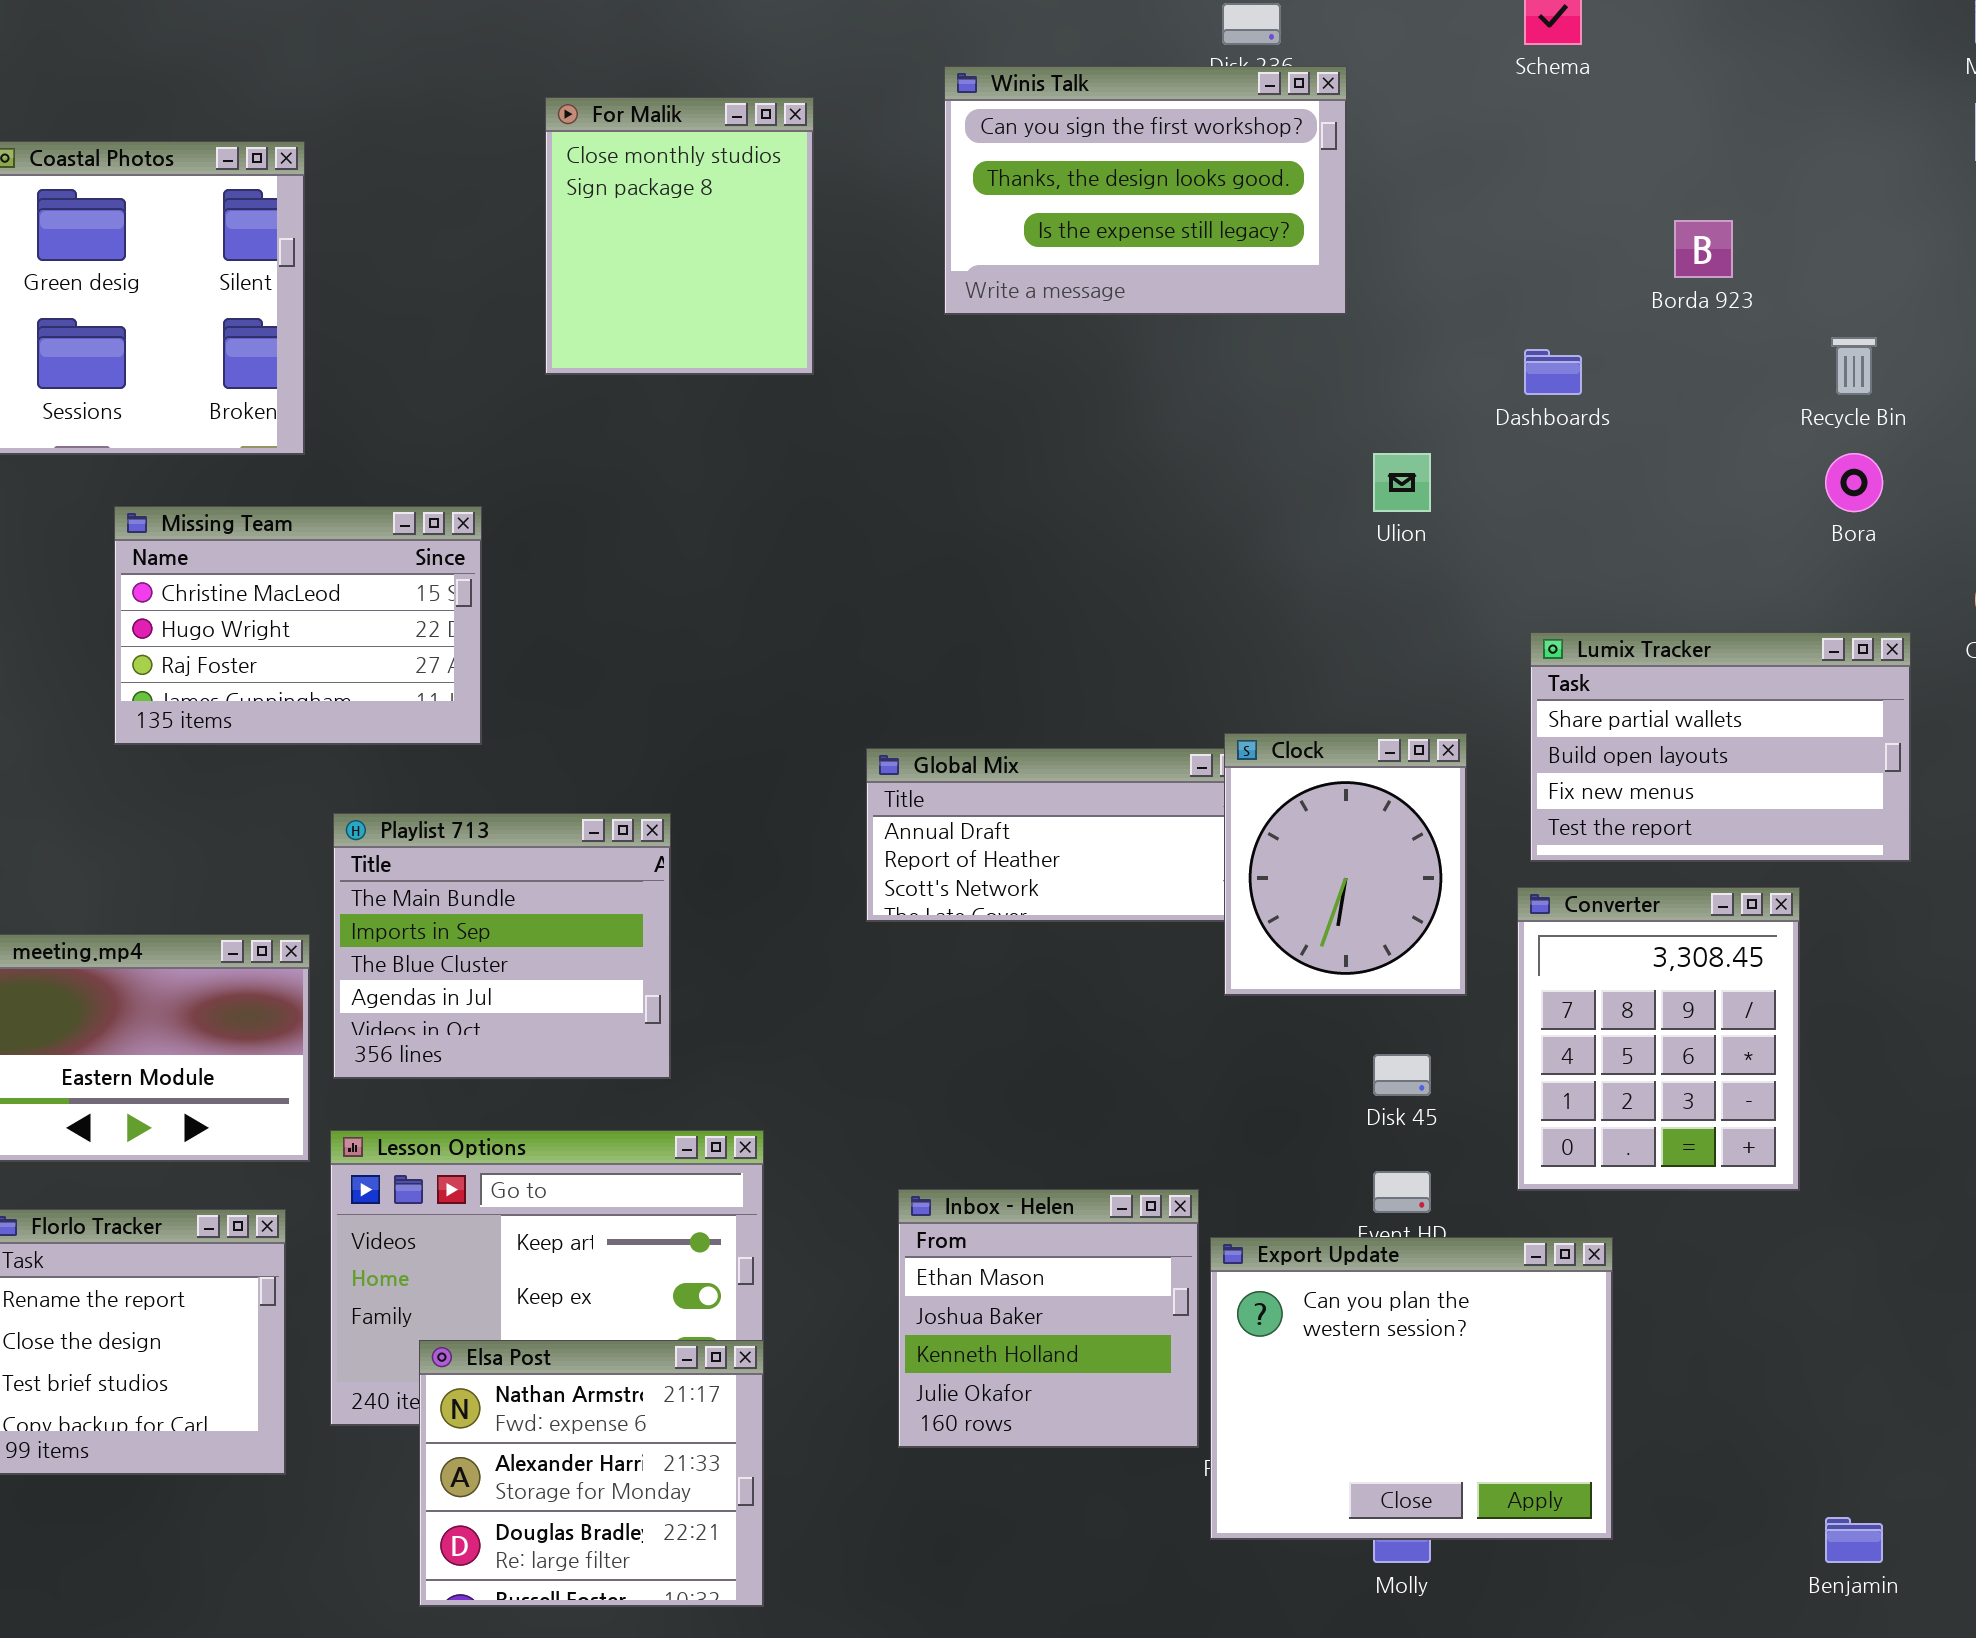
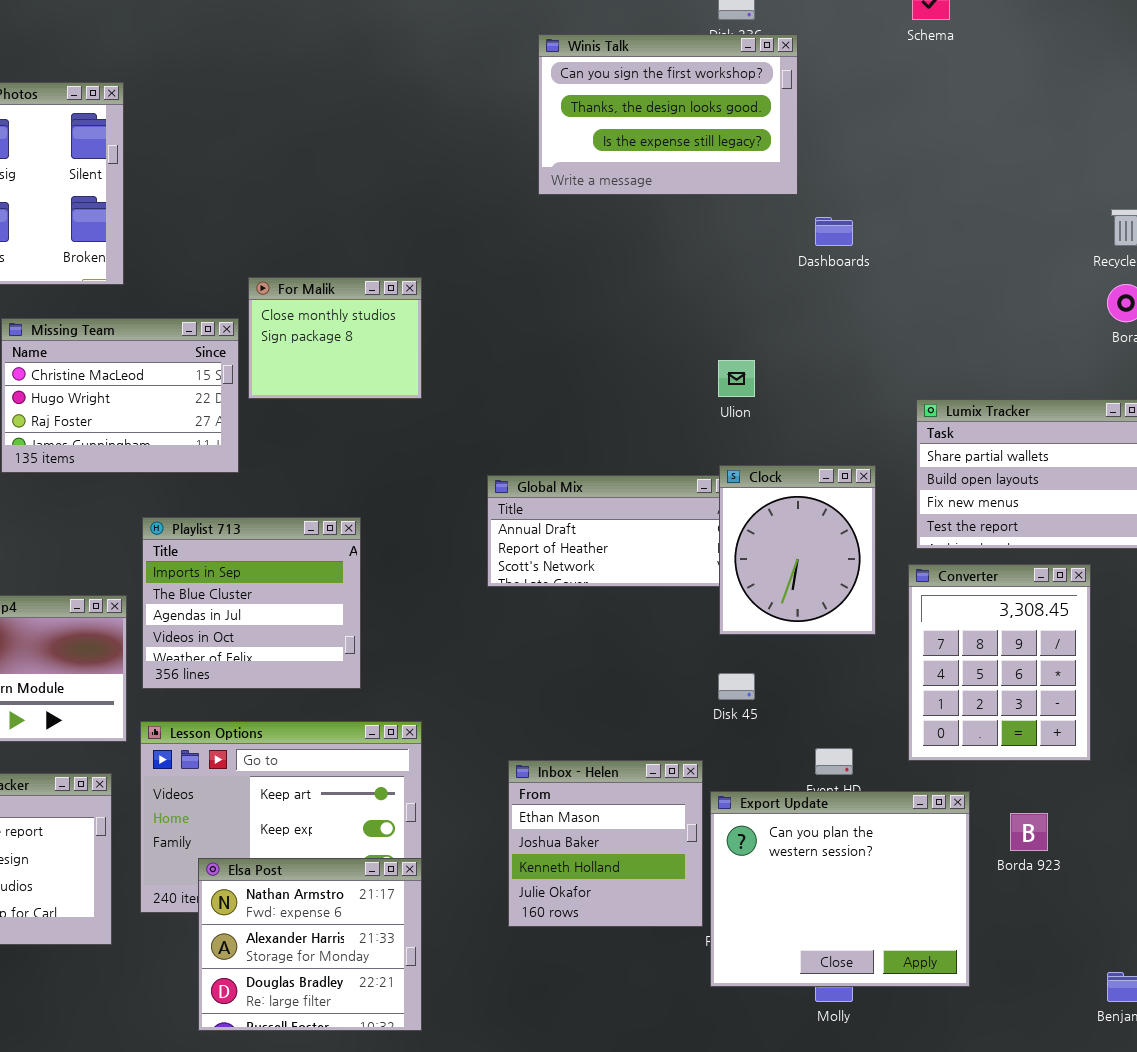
For Malik: [545,97,814,375] -> [248,277,422,399], moved, resized
Borda 923: [1674,220,1733,278] -> [1010,813,1048,851], moved
Dashboards: [1524,349,1582,395] -> [815,217,853,246], moved
Ulion: [1373,453,1431,512] -> [718,360,755,397], moved
Playlist 713: [333,813,671,1079] -> [142,517,361,689], scrolled down 1 row
Disk 45: [1373,1054,1431,1096] -> [718,673,755,700], moved

